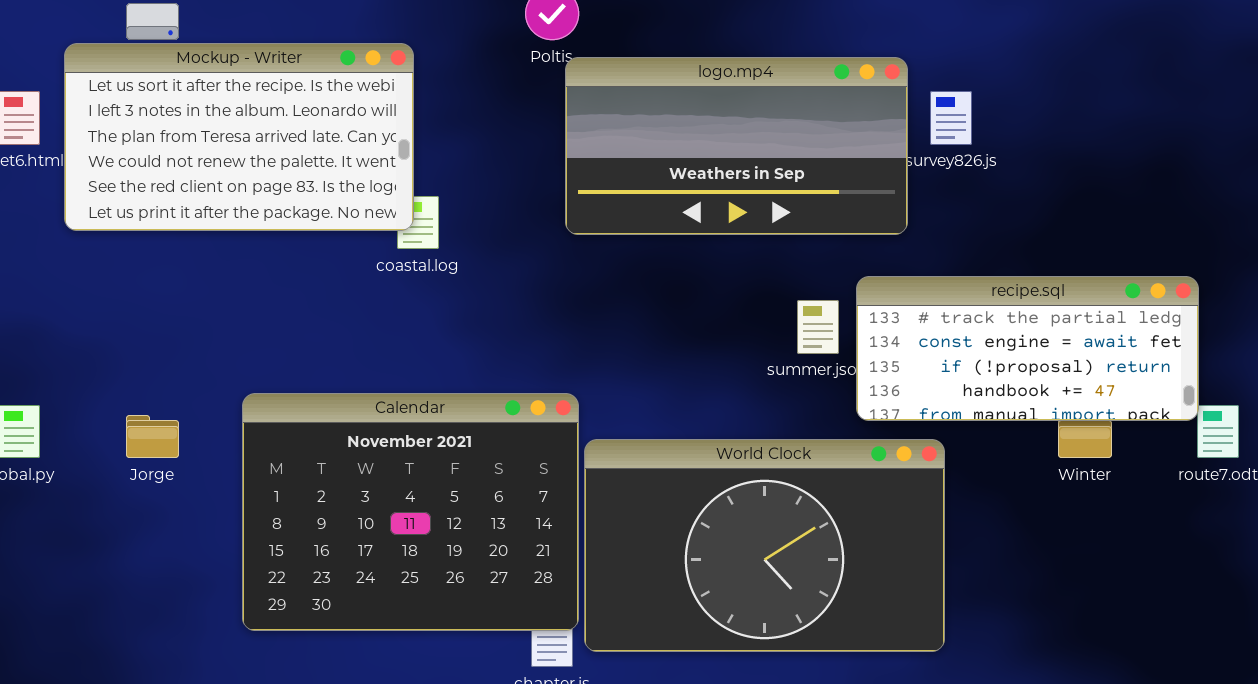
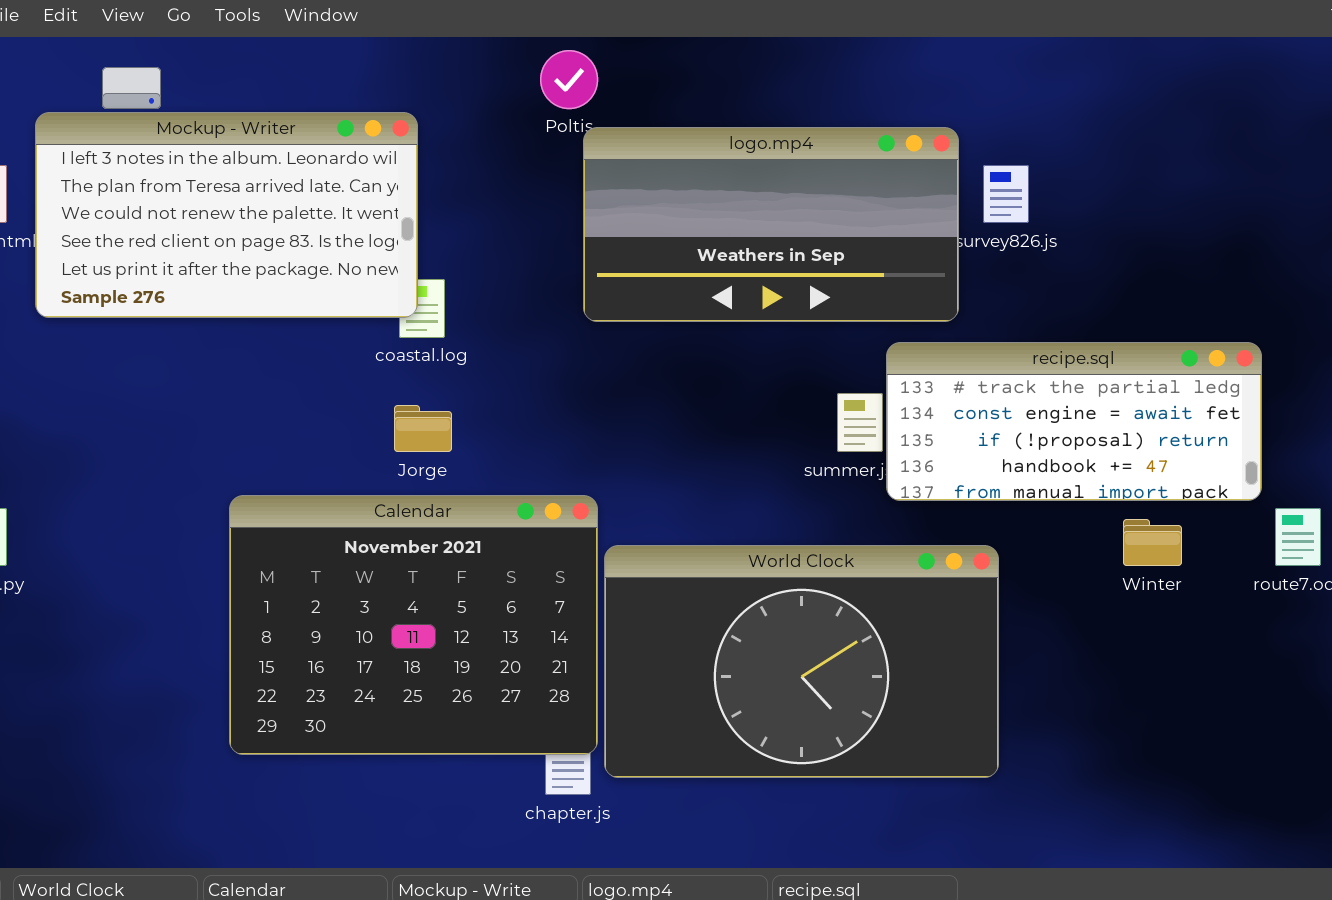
Mockup - Writer: [64,43,414,231] -> [35,112,418,318], scrolled down 1 row
recipe.sql: [856,276,1199,421] -> [886,342,1262,501], moved
Jorge: [126,415,179,458] -> [394,405,452,452], moved

